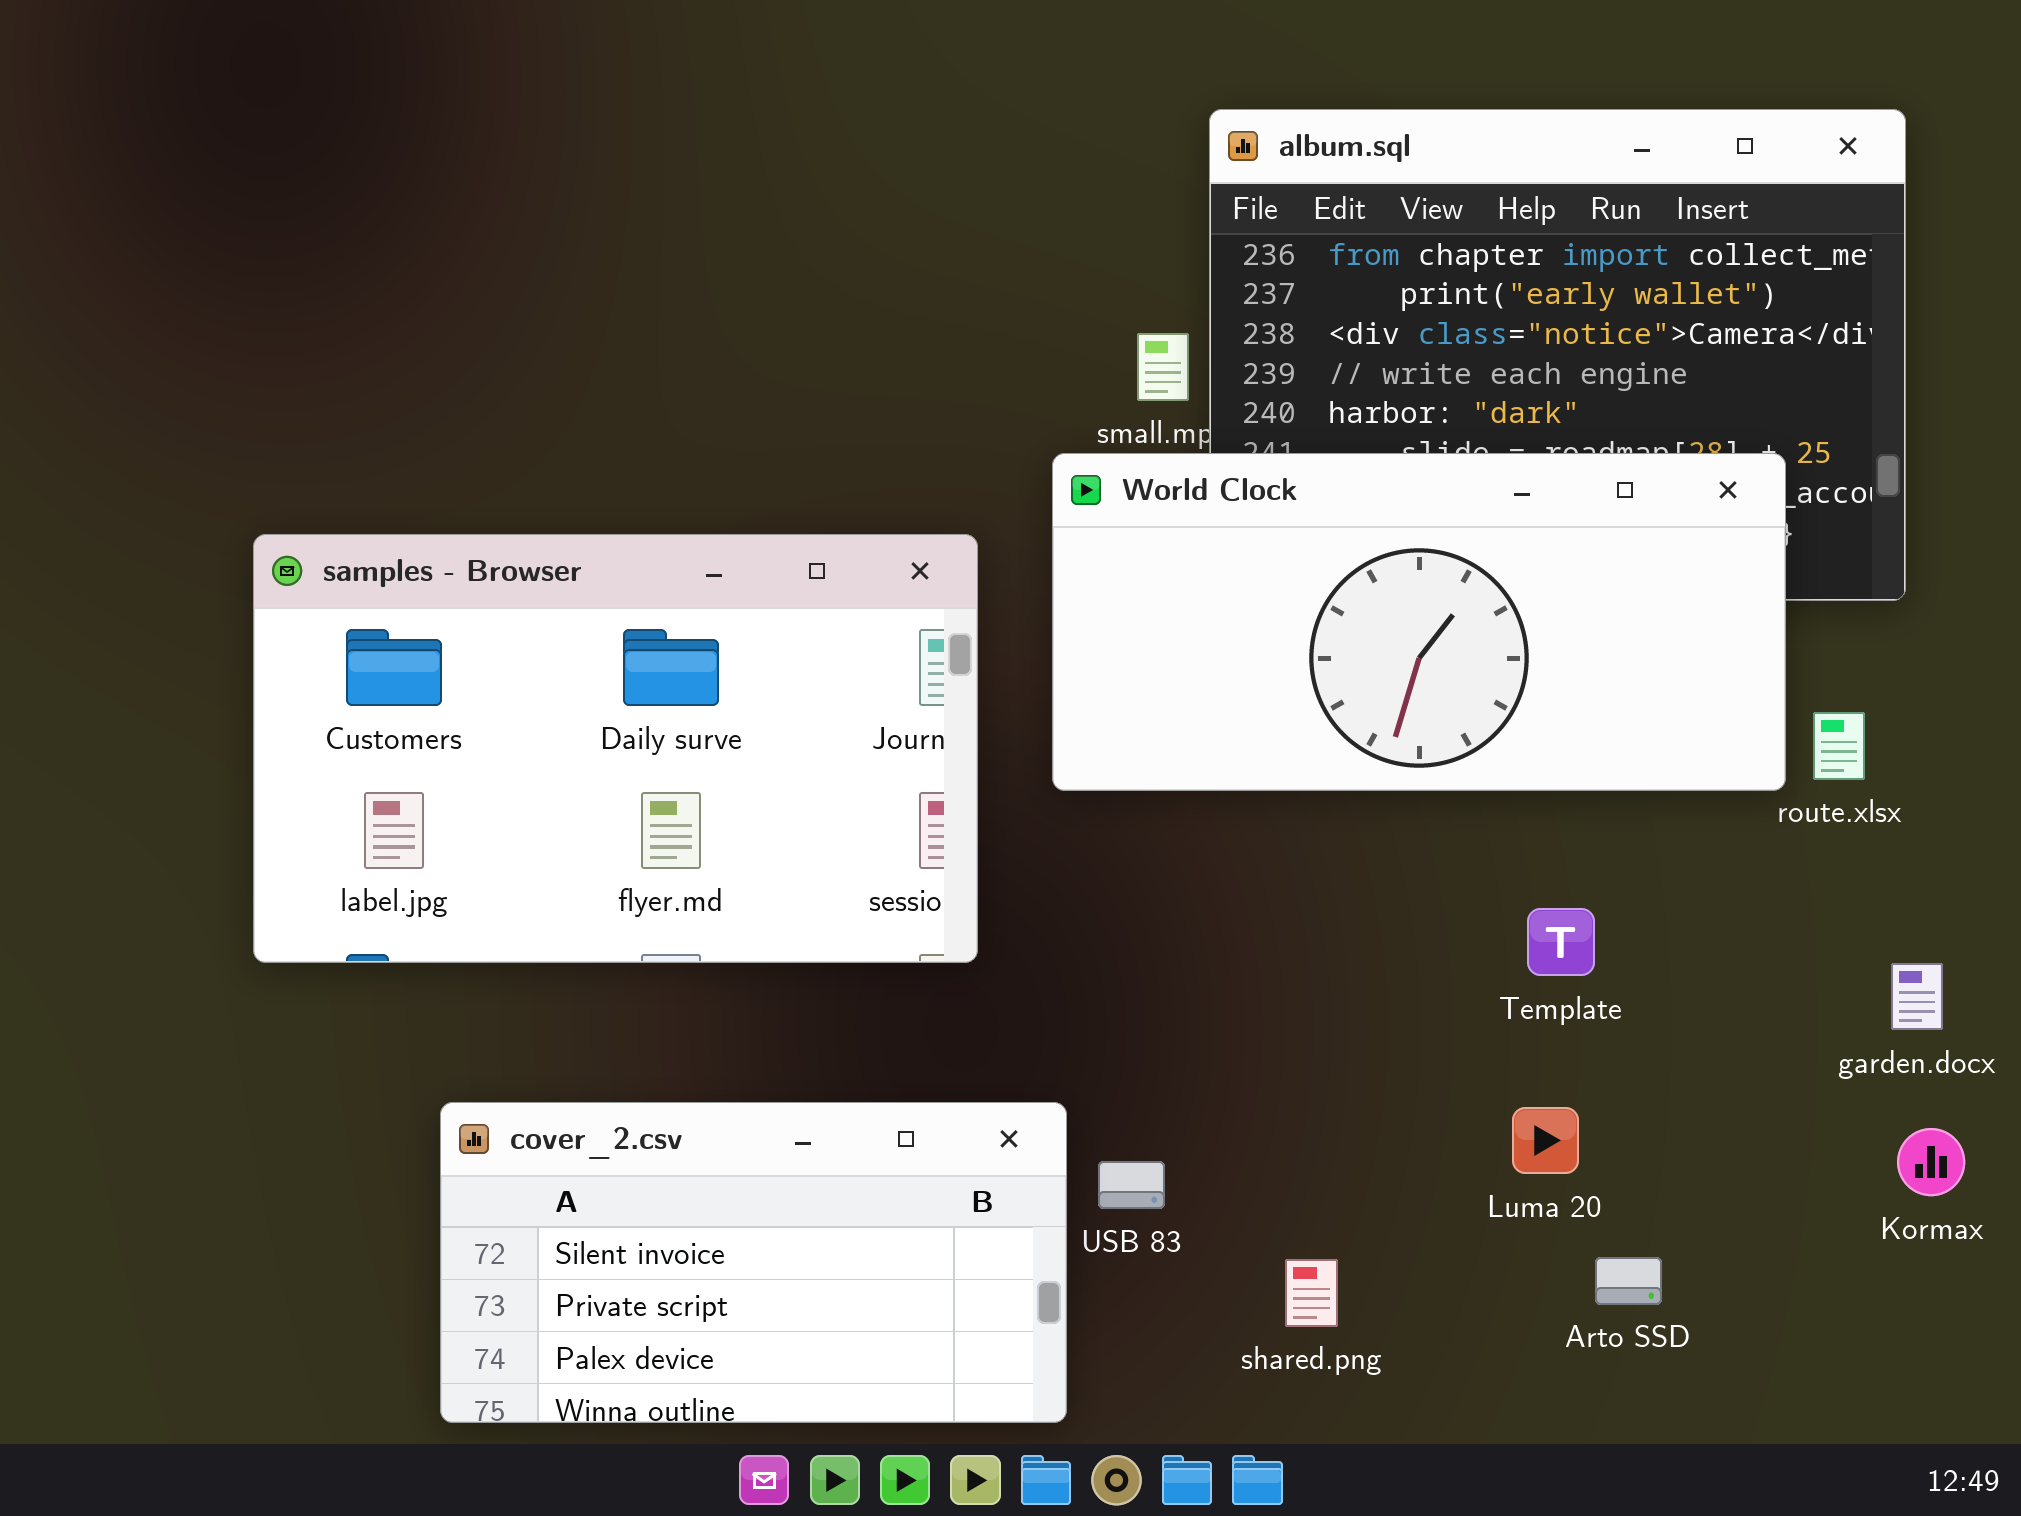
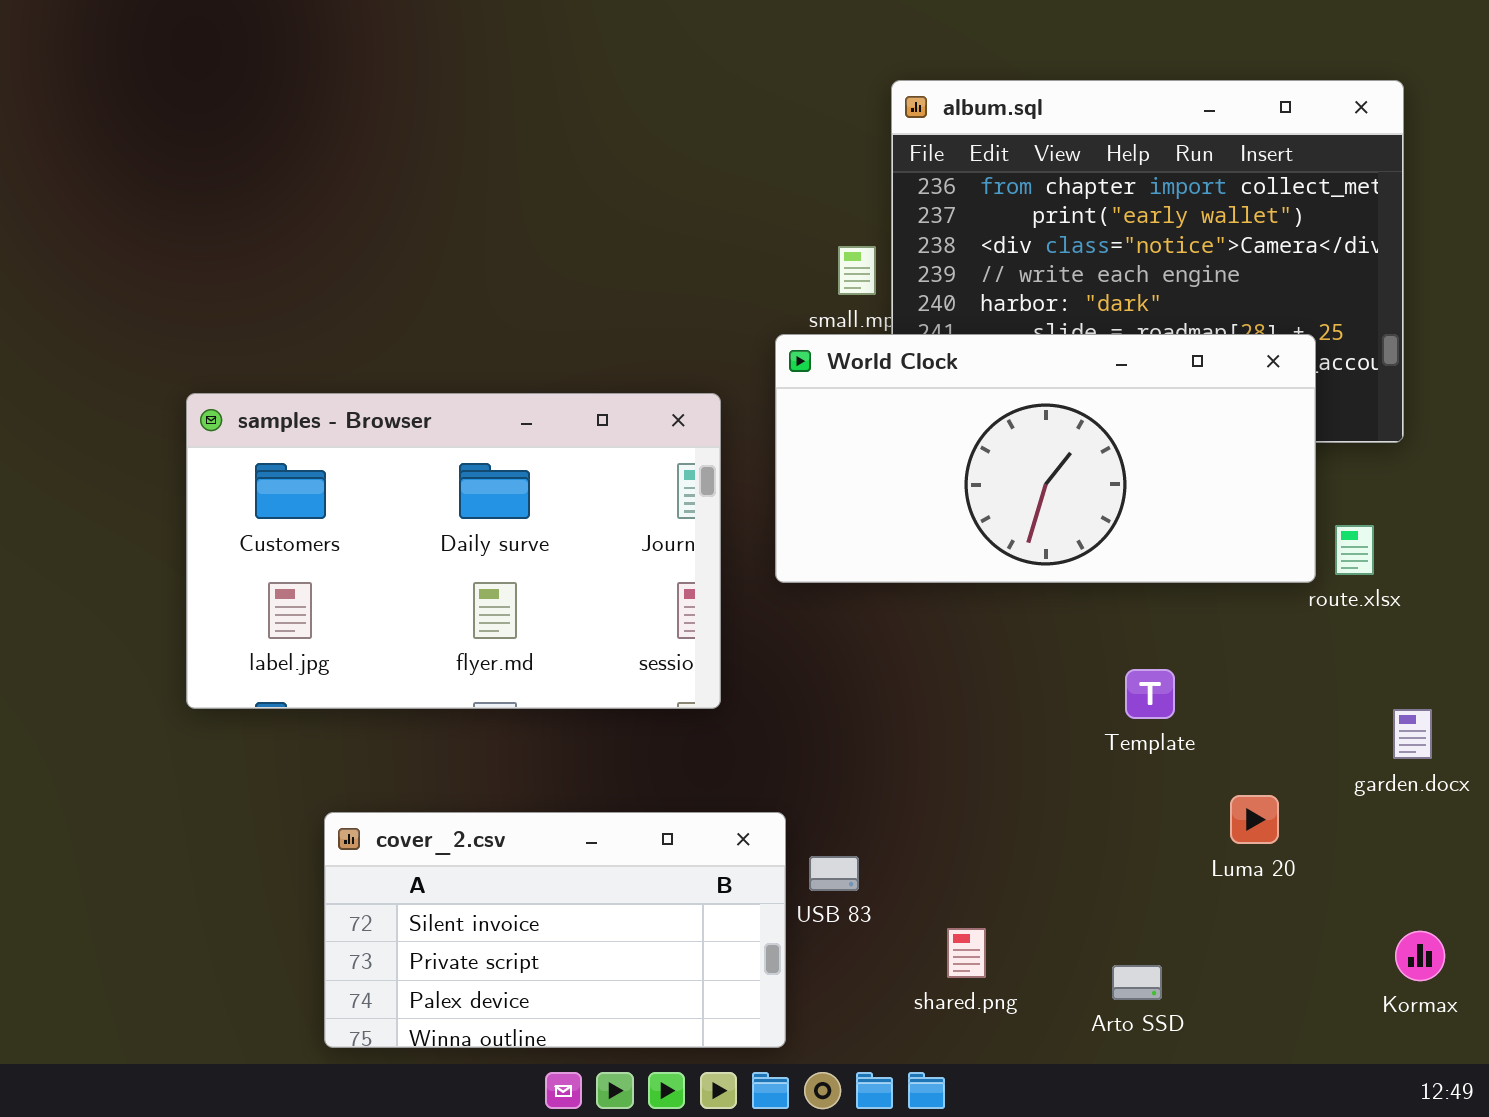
Luma 20: [1512,1107,1579,1174] -> [1230,795,1279,844], moved
Kormax: [1897,1128,1965,1196] -> [1395,931,1445,981], moved
Arto SSD: [1595,1257,1662,1305] -> [1112,965,1162,1000], moved

